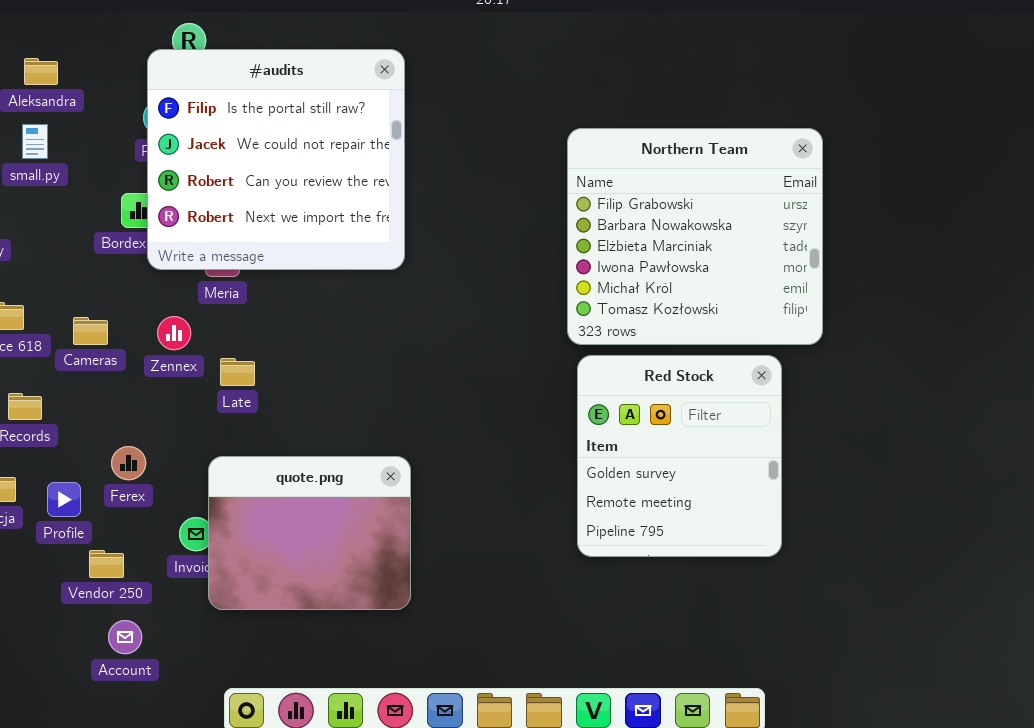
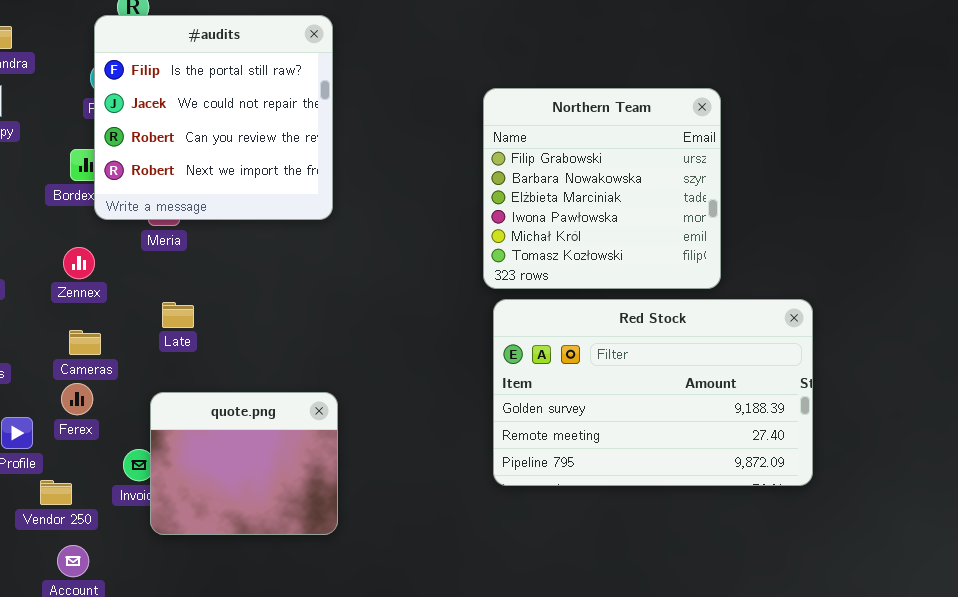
Zennex: [157,316,191,350] -> [63,247,95,279], moved
Cameras: [73,317,108,345] -> [69,330,101,355], moved
Red Stock: [577,355,782,557] -> [493,299,813,486], resized

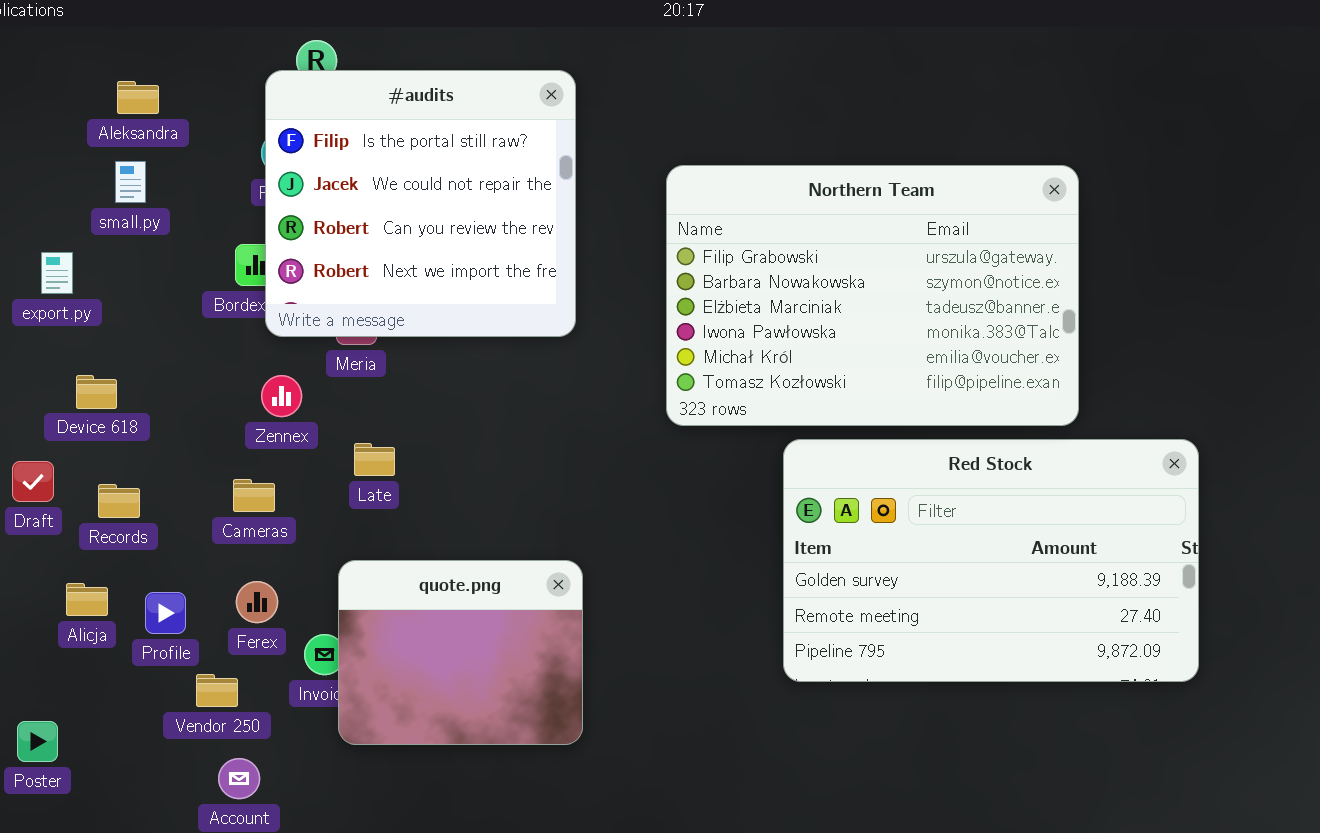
Northern Team: [483,88,721,289] -> [666,165,1079,426], resized
Zennex: [63,247,95,279] -> [261,375,302,417], moved
Ferex: [61,383,93,415] -> [236,581,278,623], moved

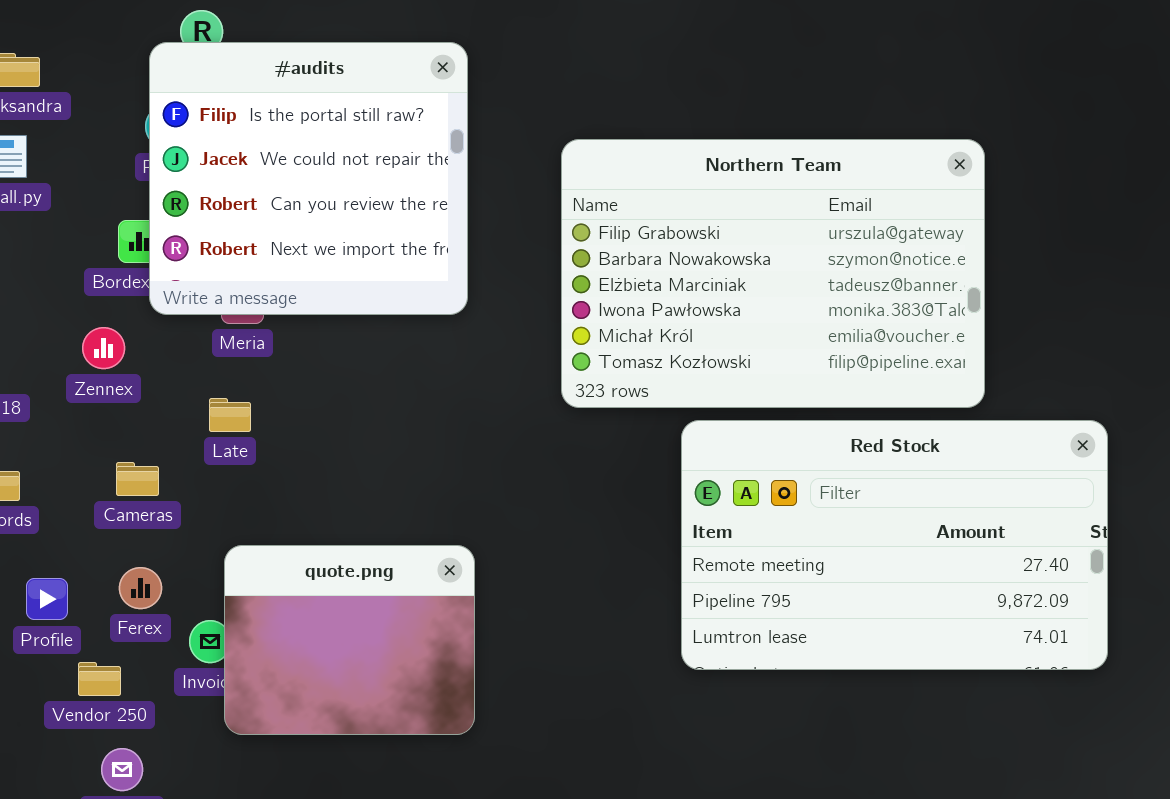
Zennex: [261,375,302,417] -> [82,327,125,369], moved
Red Stock: [783,439,1199,682] -> [681,420,1108,670], scrolled down 1 row
Late: [354,443,395,476] -> [209,398,251,432], moved

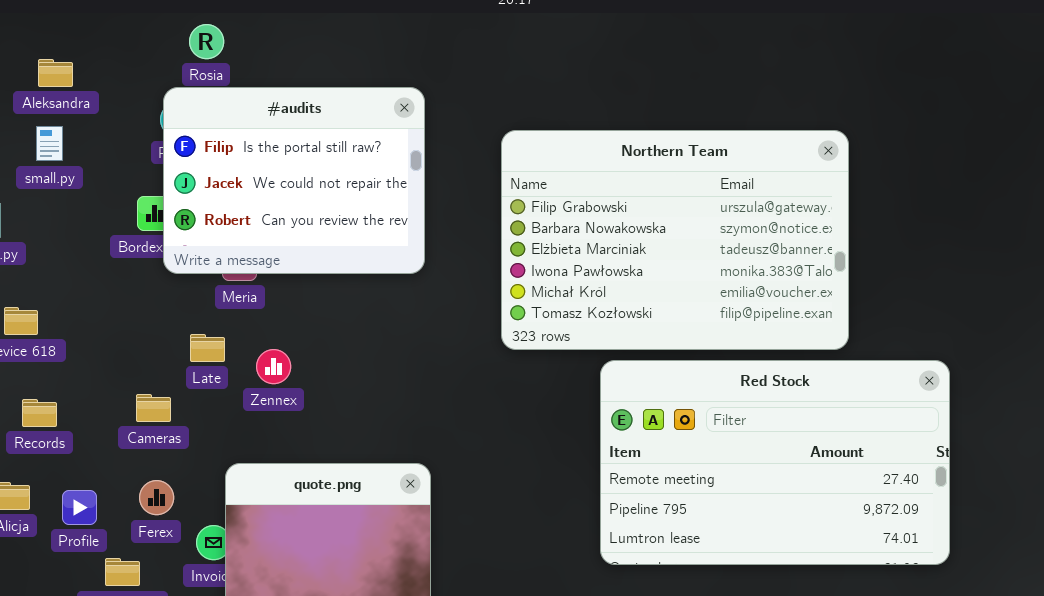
#audits: [149,42,468,315] -> [163,87,425,274], resized
Zennex: [82,327,125,369] -> [256,349,291,384], moved
Late: [209,398,251,432] -> [190,334,225,362], moved

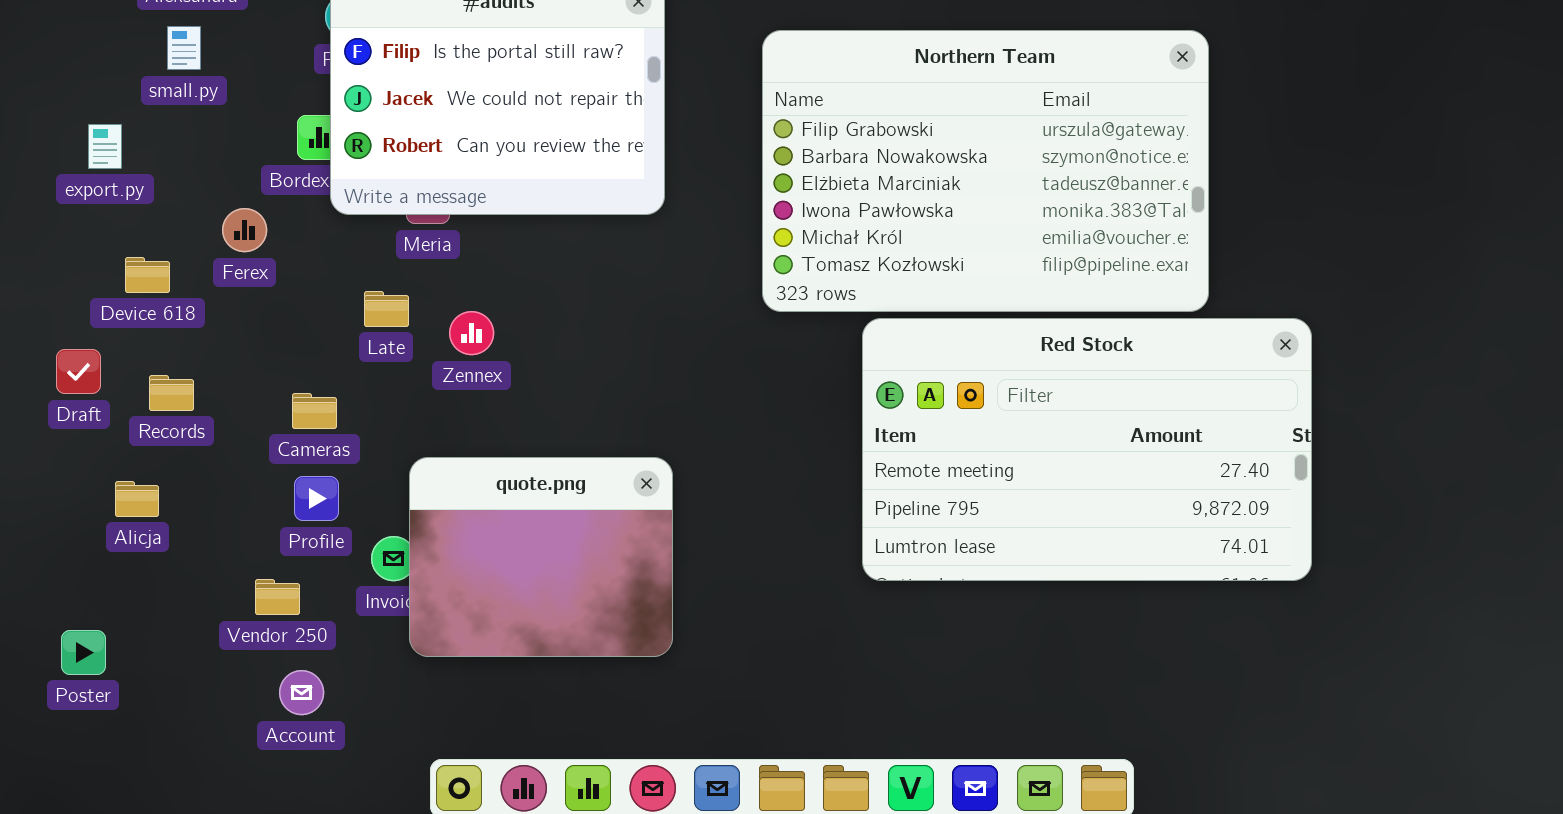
Red Stock: [600,360,950,565] -> [862,318,1312,581], moved
Cameras: [136,394,171,422] -> [292,393,337,429], moved
Ferex: [139,480,174,515] -> [222,208,267,252], moved
Profile: [62,490,97,525] -> [294,476,339,521], moved

